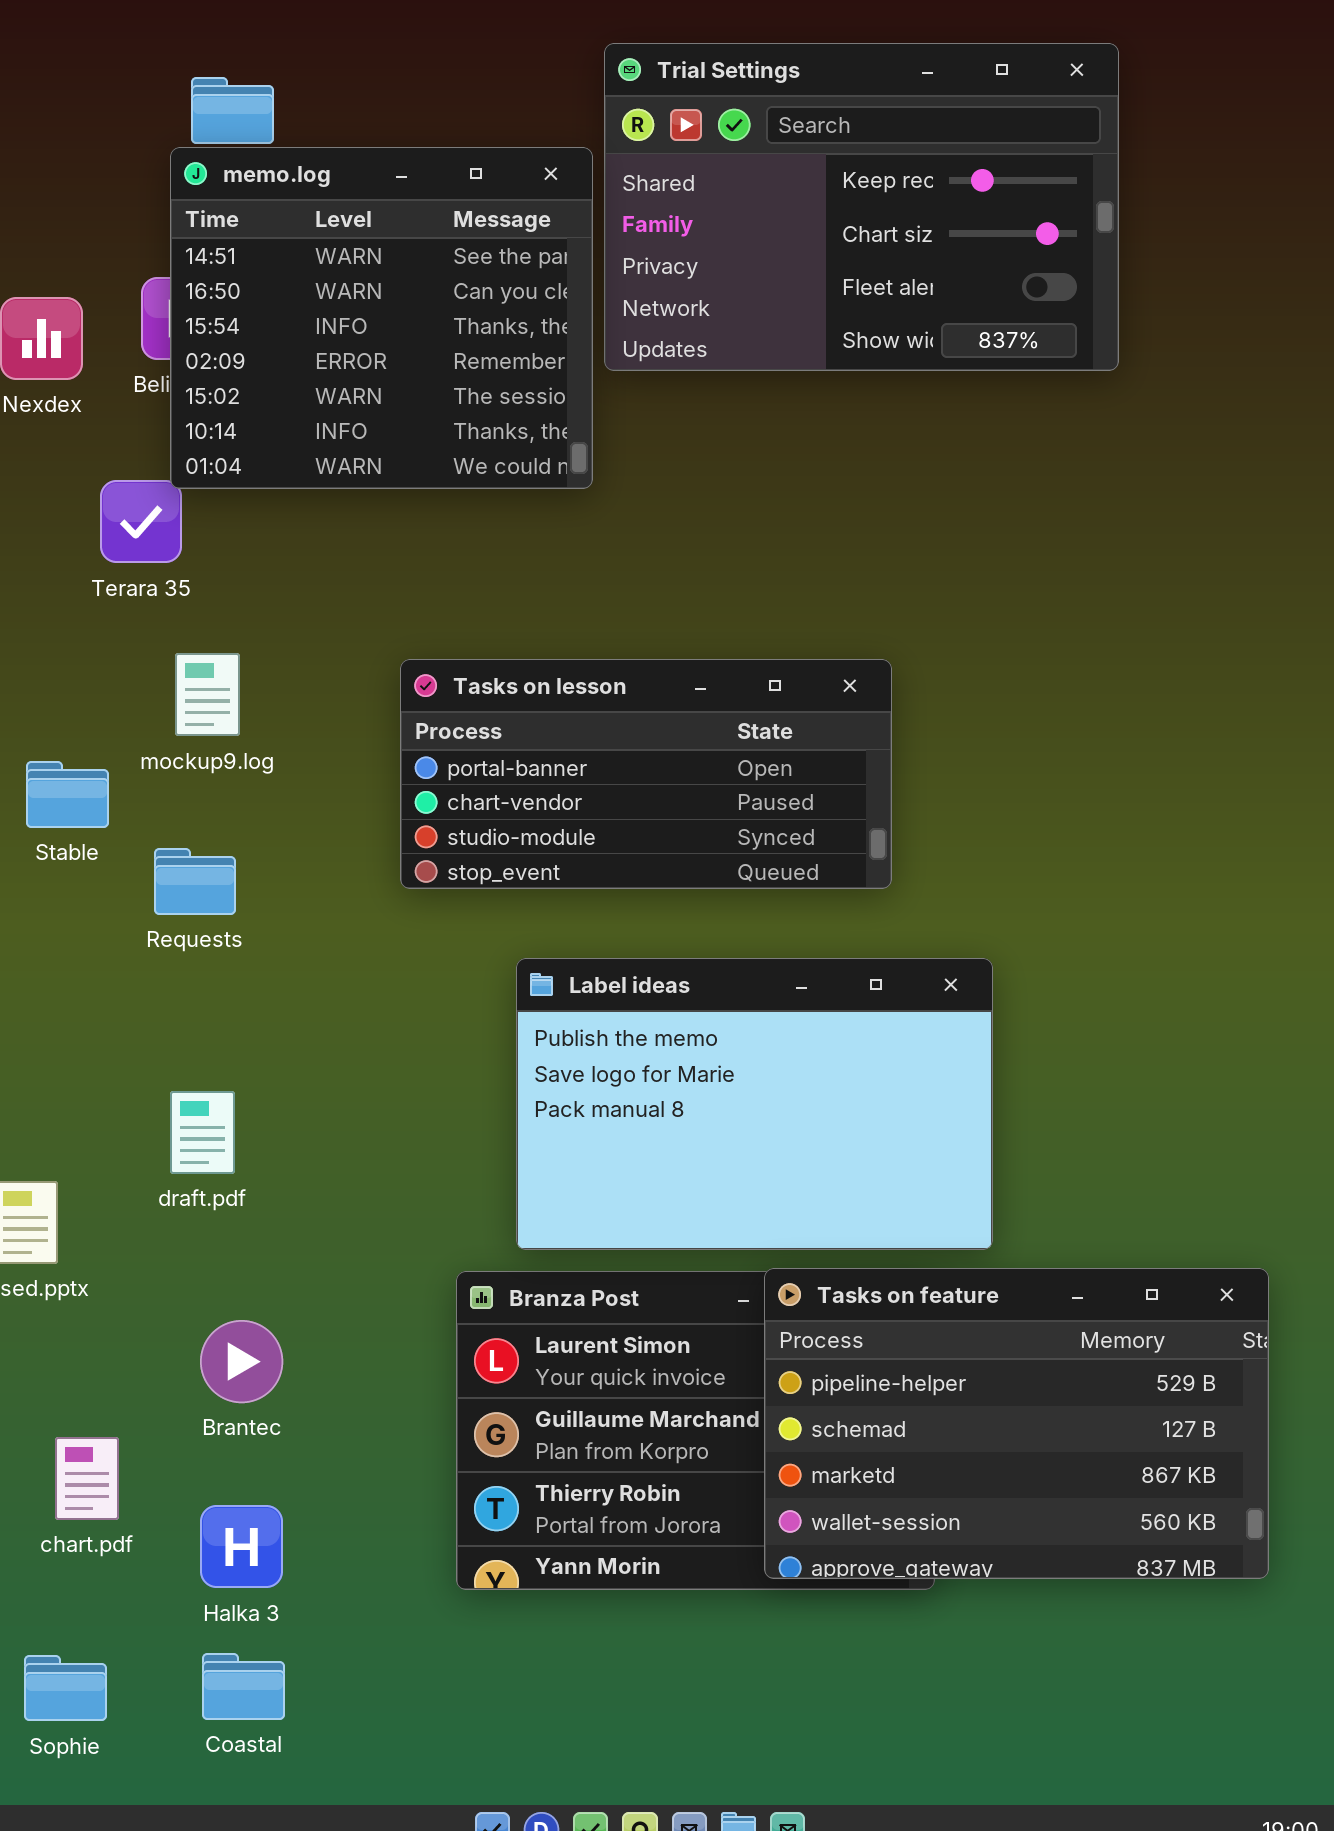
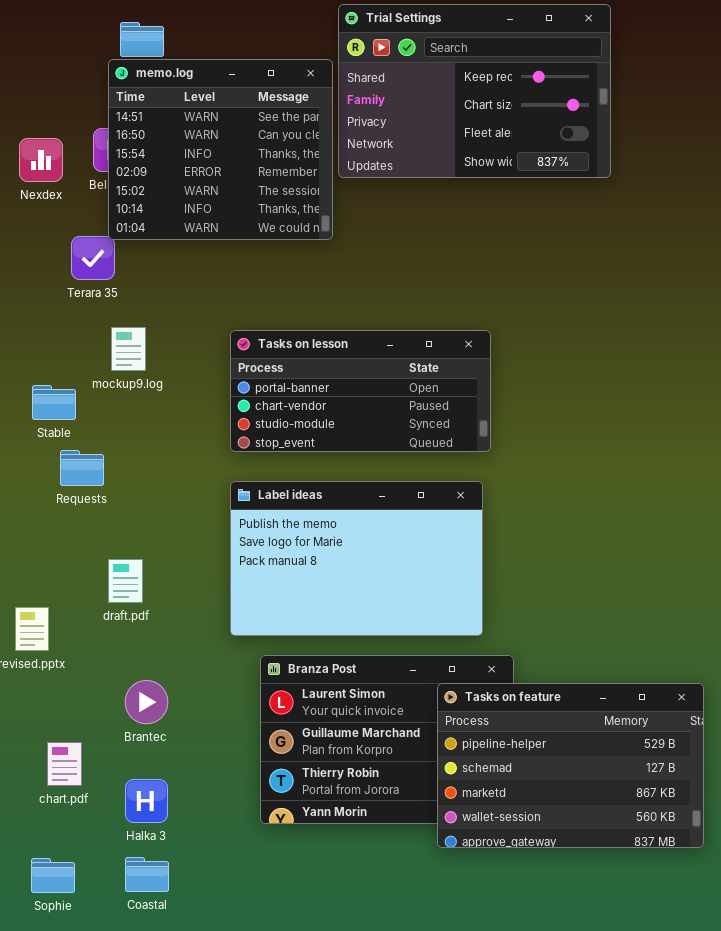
Requests: [154,848,236,915] -> [60,450,104,486], moved
Label ideas: [516,958,993,1250] -> [230,481,483,636], moved
Tasks on feature: [764,1268,1269,1579] -> [437,683,704,848], moved

